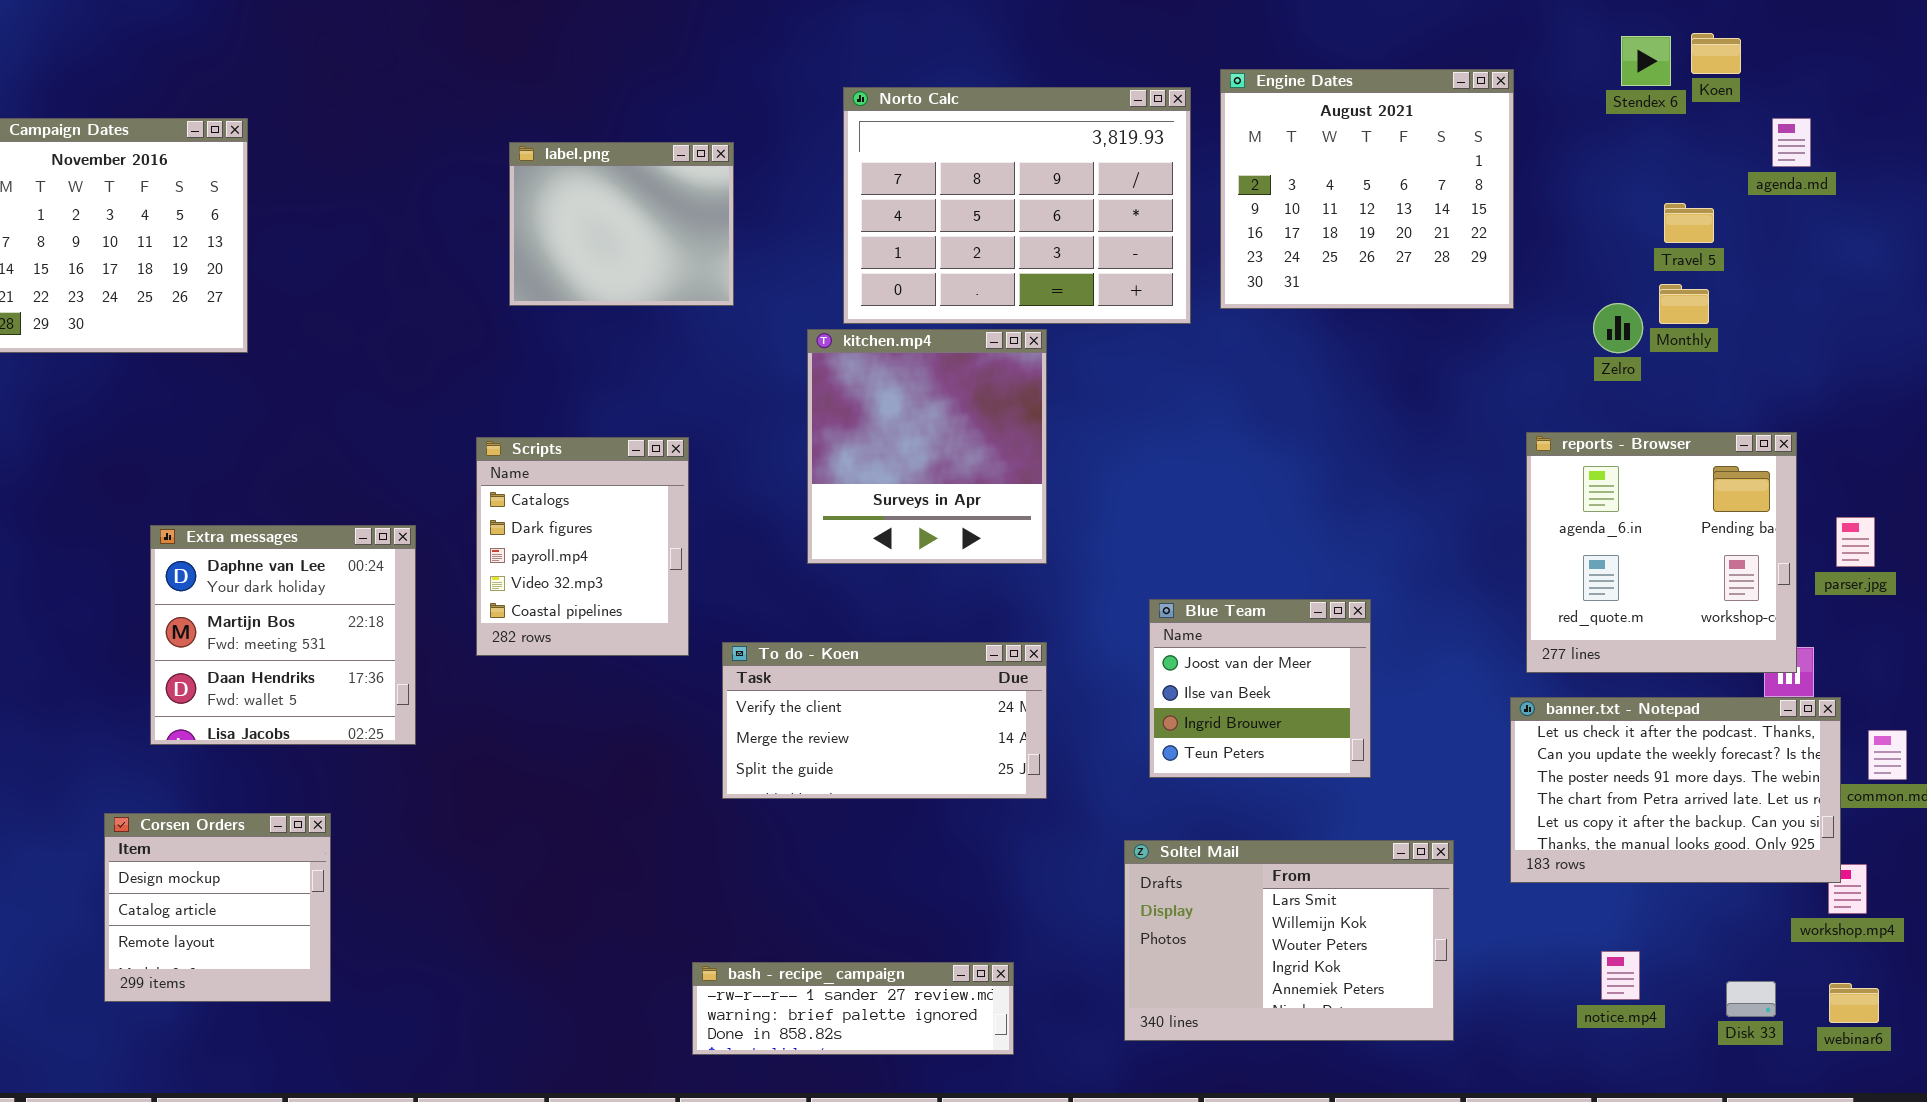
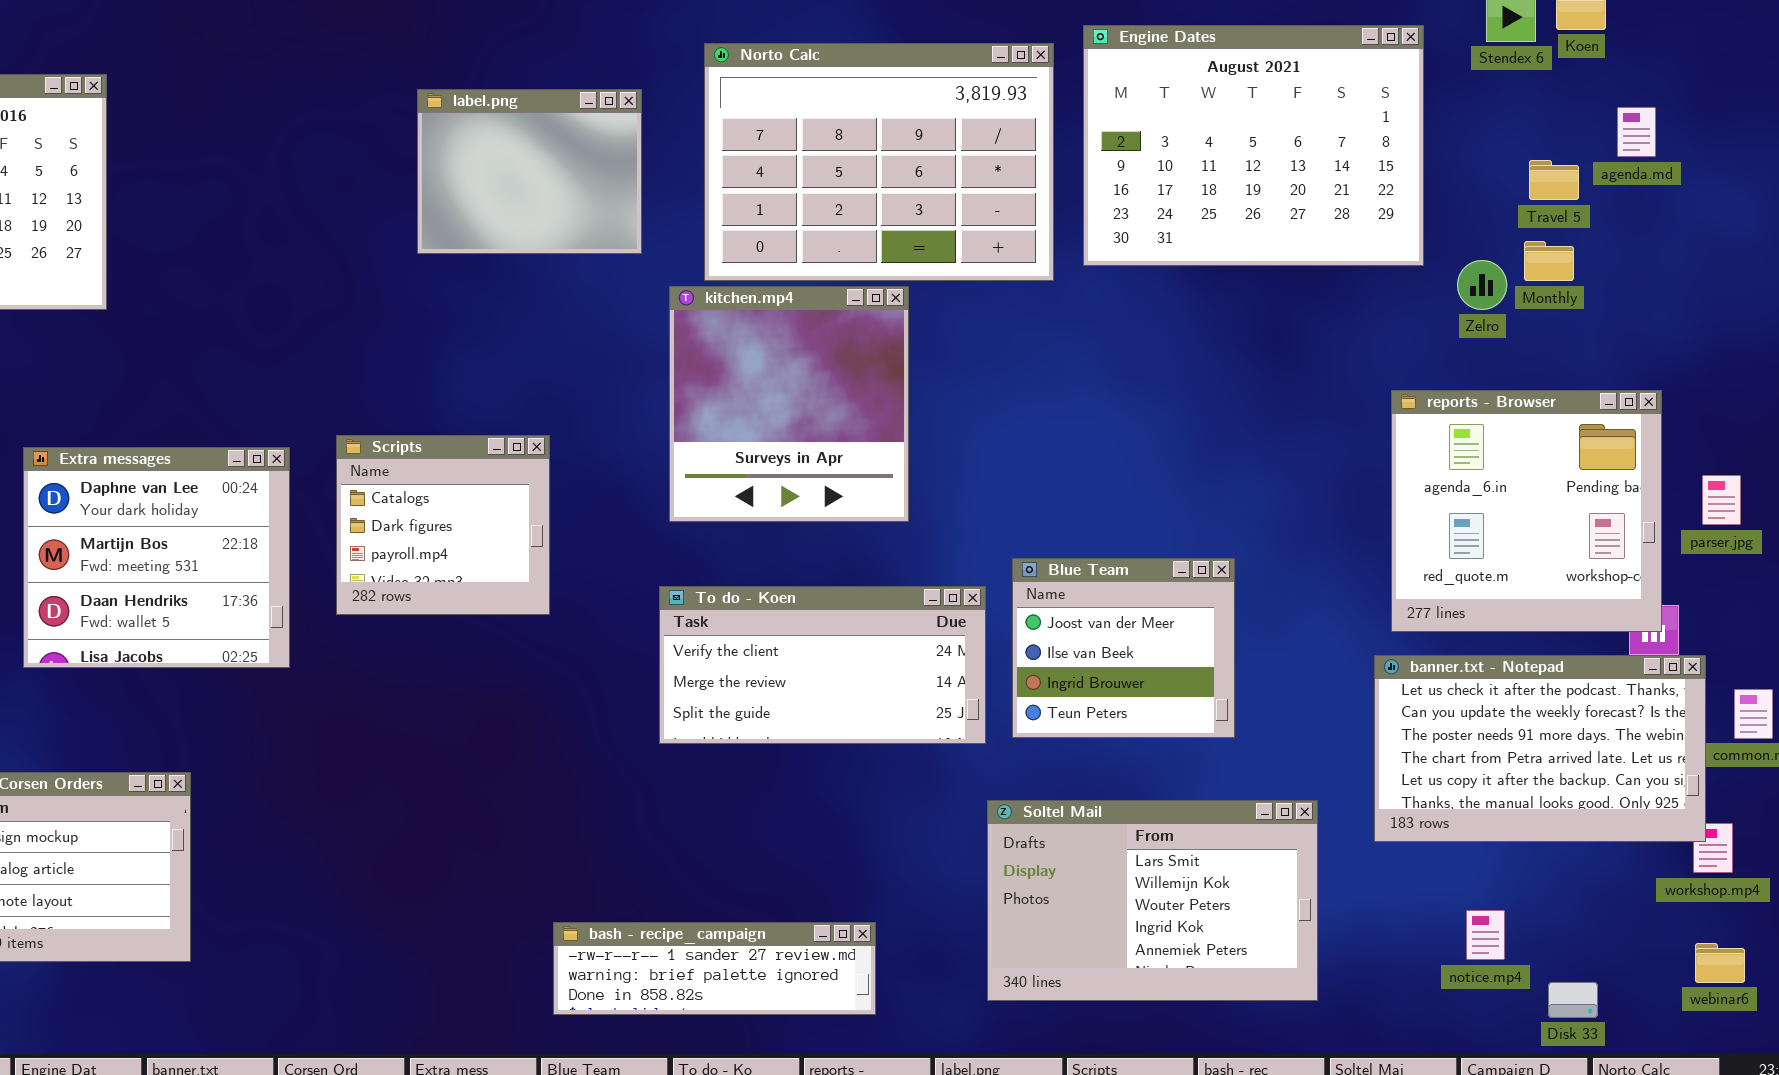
Engine Dates: [1220,69,1514,309] -> [1083,25,1424,266], resized
agenda.md: [1772,118,1811,167] -> [1617,107,1656,157], moved
label.png: [509,142,734,306] -> [417,89,642,254], moved
Scripts: [476,437,689,656] -> [336,435,550,615], resized
Extra messages: [150,525,416,745] -> [23,447,290,668], moved
To do - Koen: [722,642,1047,799] -> [659,586,986,744], moved
Disk 33: [1726,981,1776,1017] -> [1548,982,1598,1018], moved

